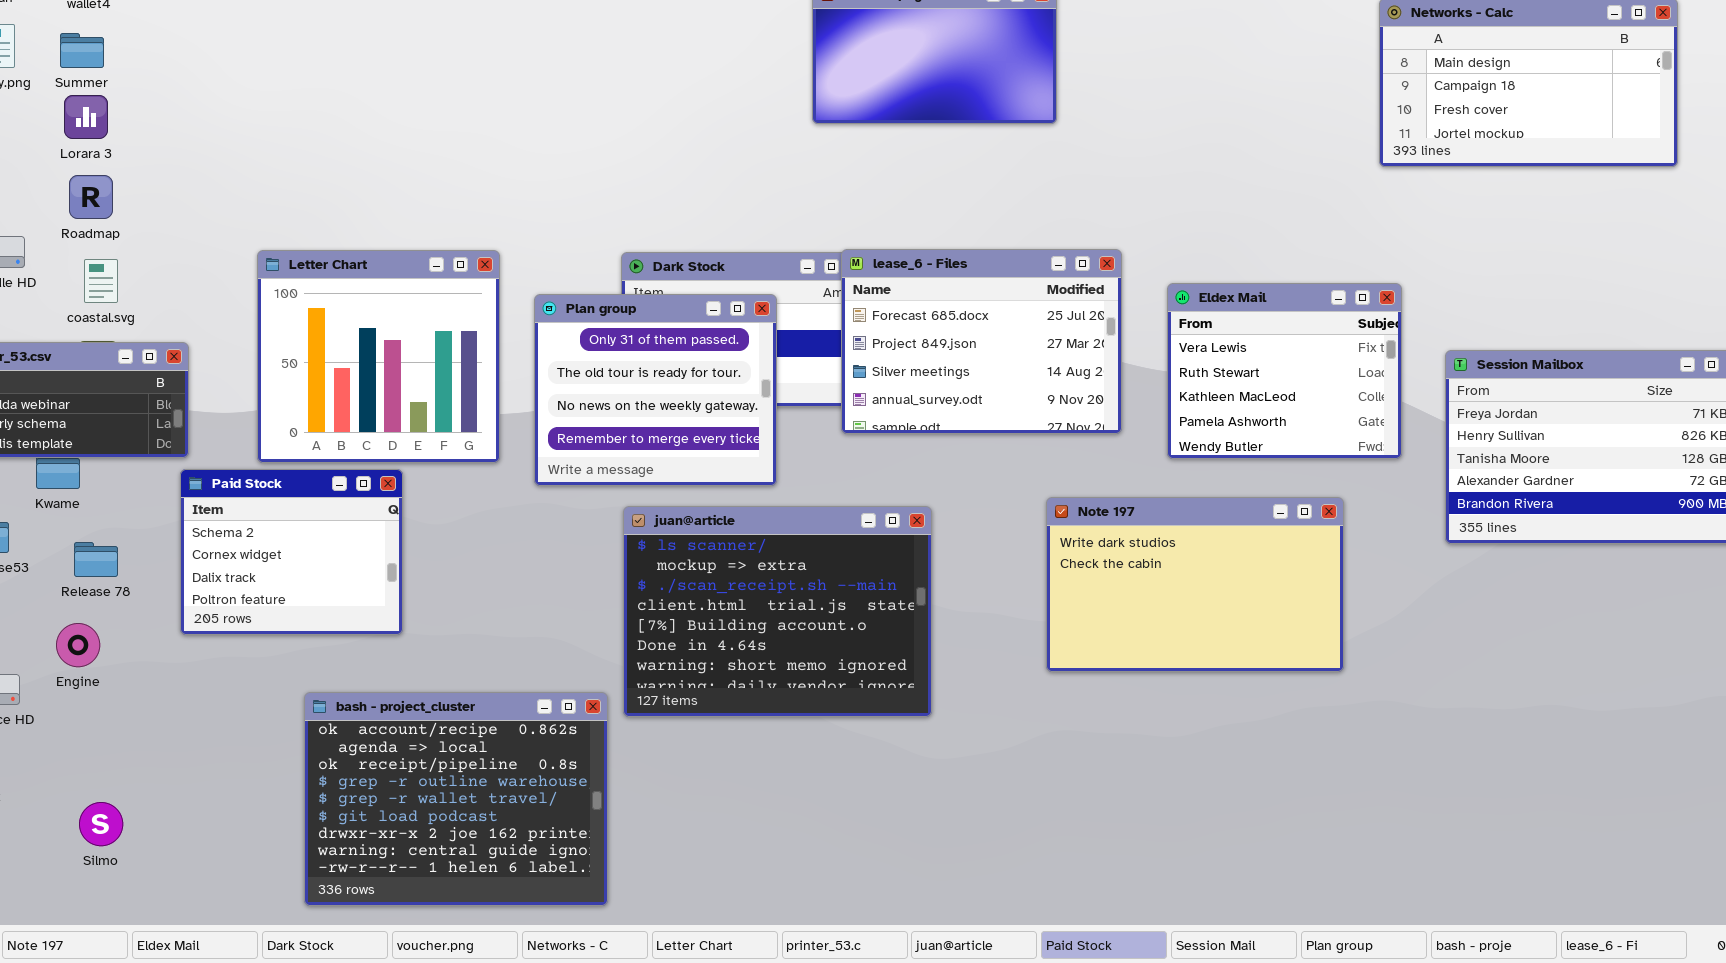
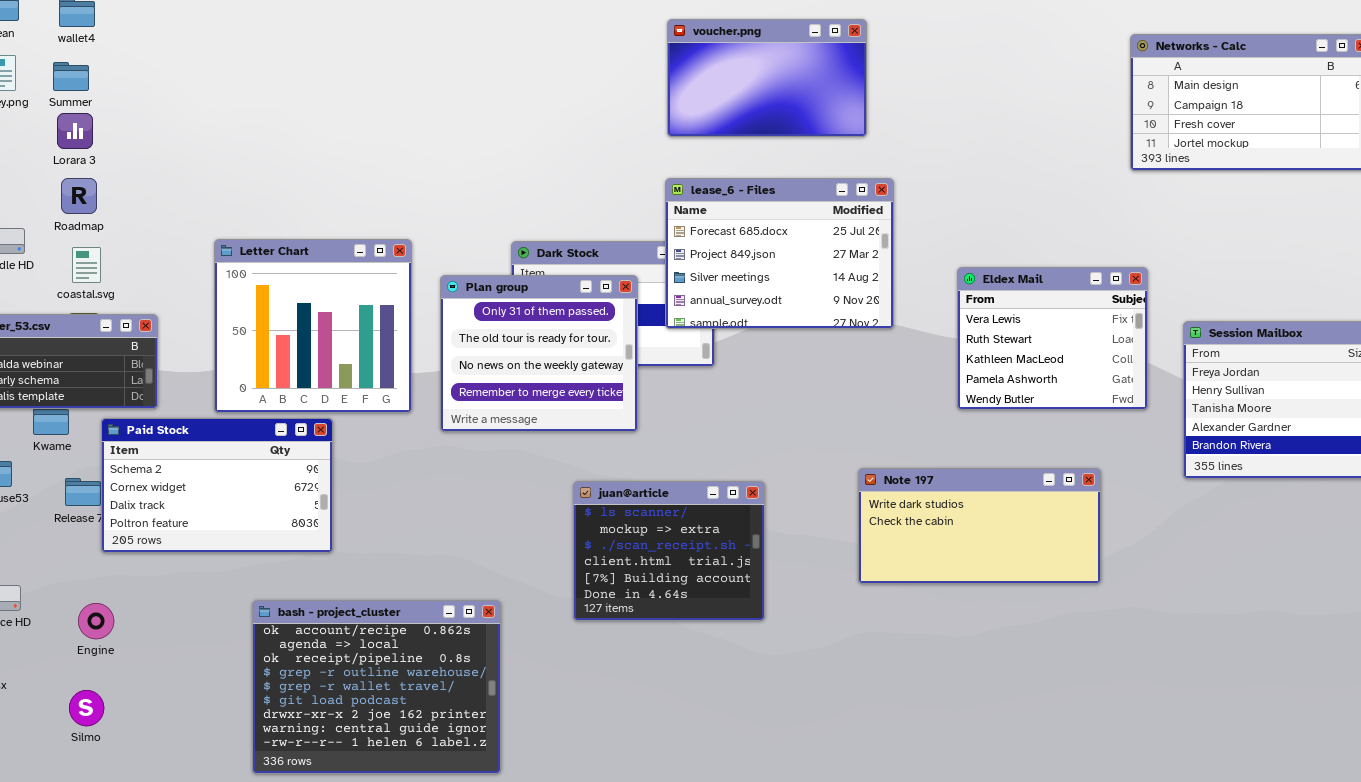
lease_6 - Files: [841,249,1122,434] -> [665,178,894,329], moved
Paid Stock: [180,469,403,635] -> [101,418,333,553], resized
Note 197: [1046,497,1344,672] -> [858,468,1101,584], resized
juan@article: [623,506,932,717] -> [573,481,765,621], resized
Engine: [56,623,100,667] -> [78,603,114,639], moved

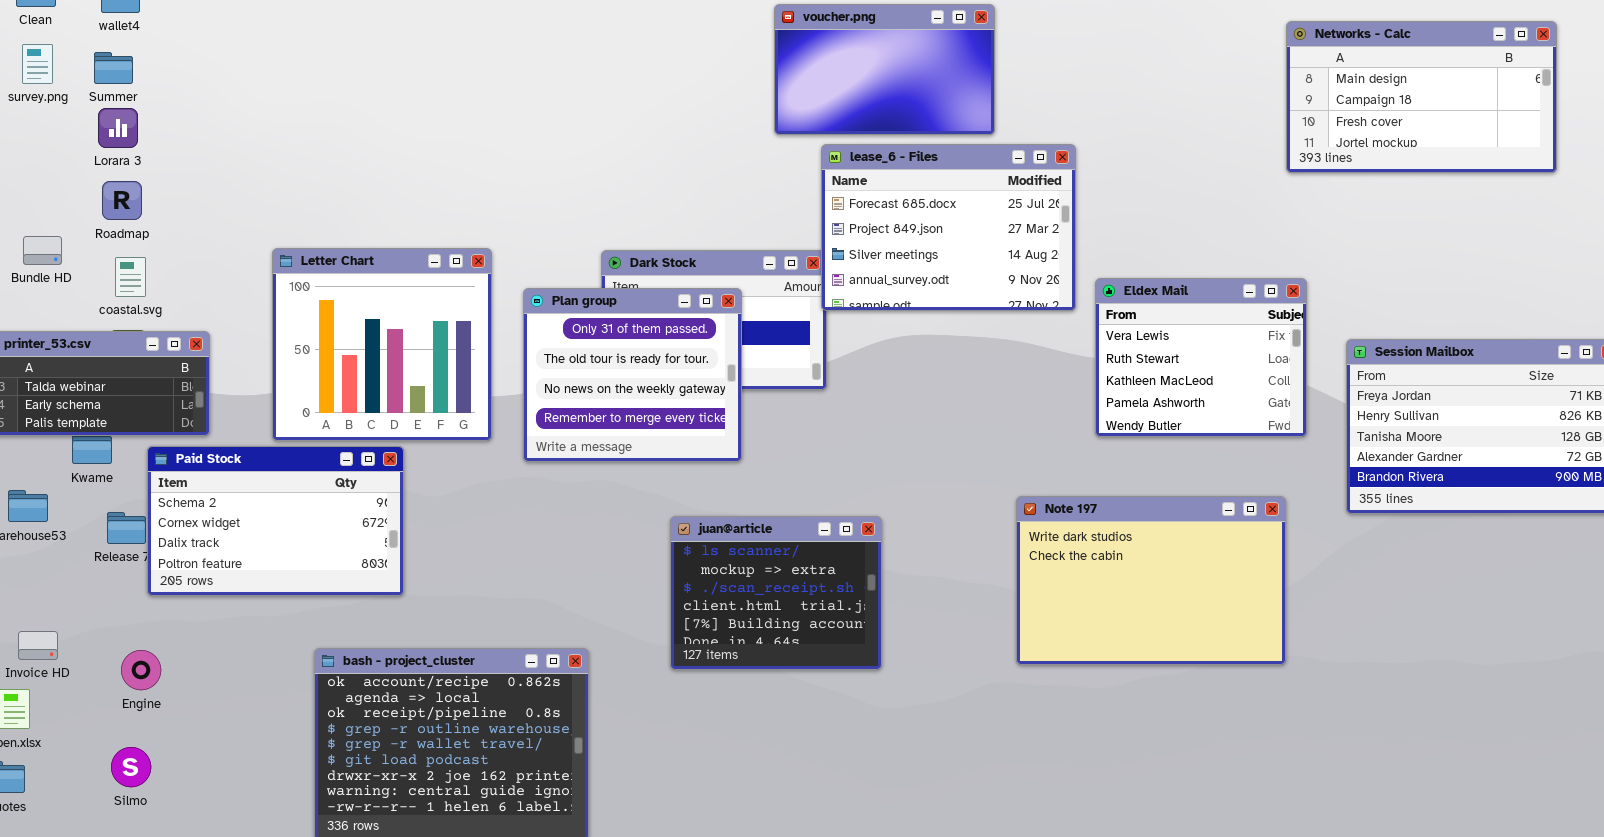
lease_6 - Files: [665,178,894,329] -> [821,144,1076,311], moved
Note 197: [858,468,1101,584] -> [1016,496,1286,665], moved, resized

